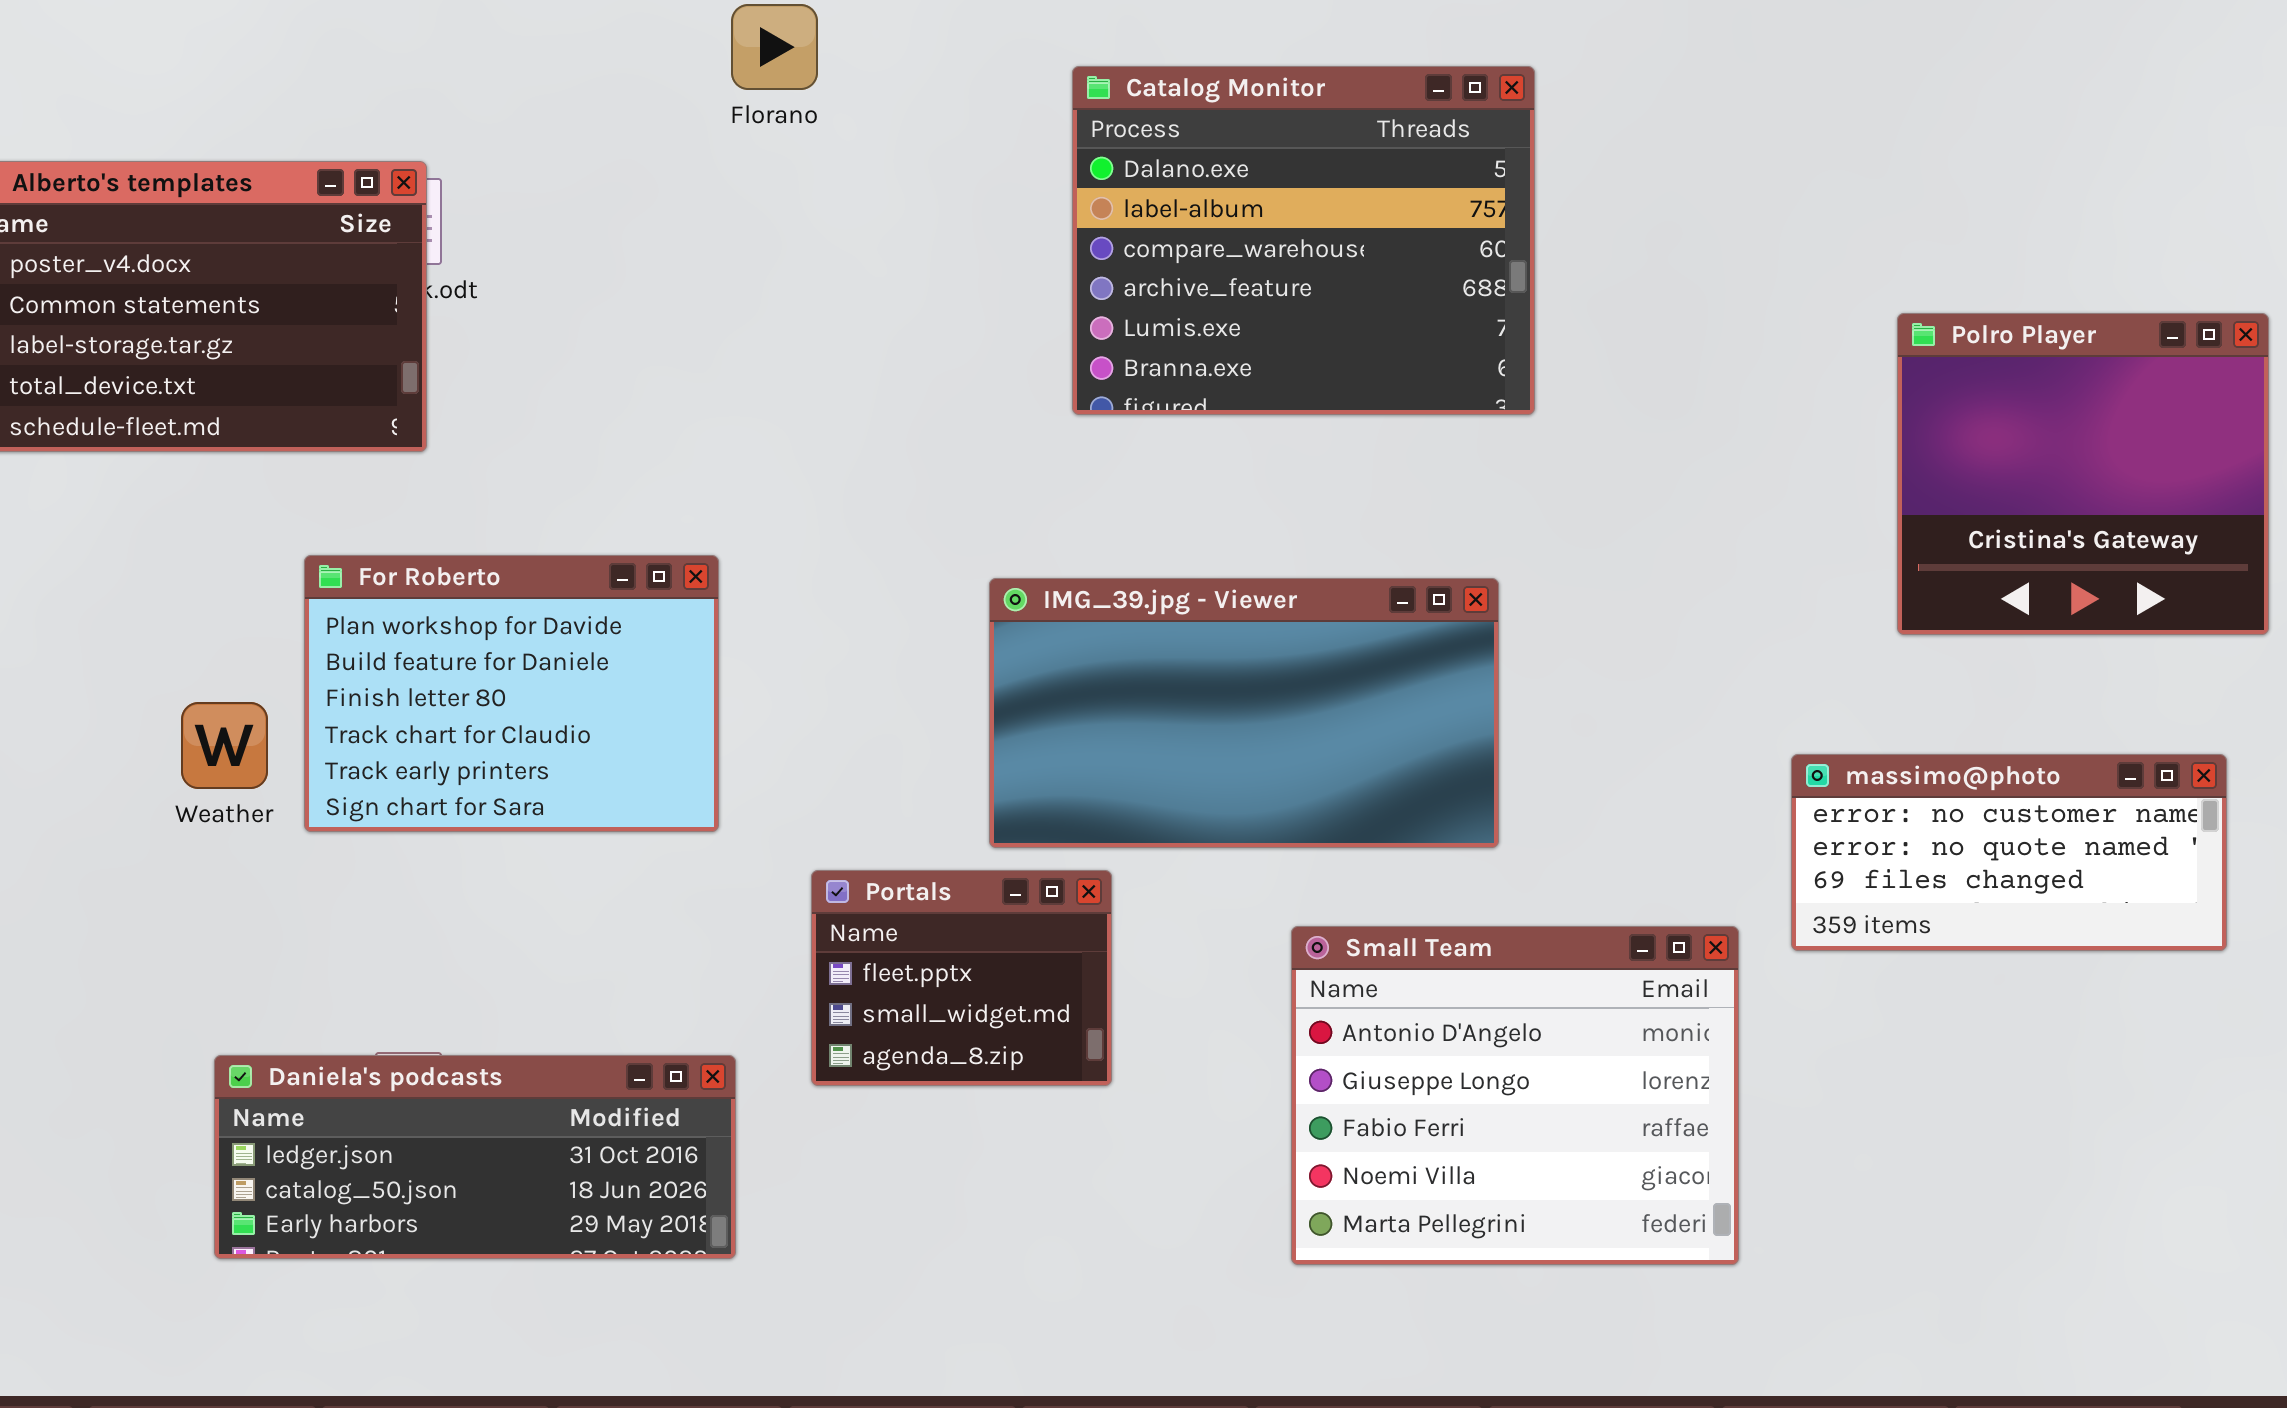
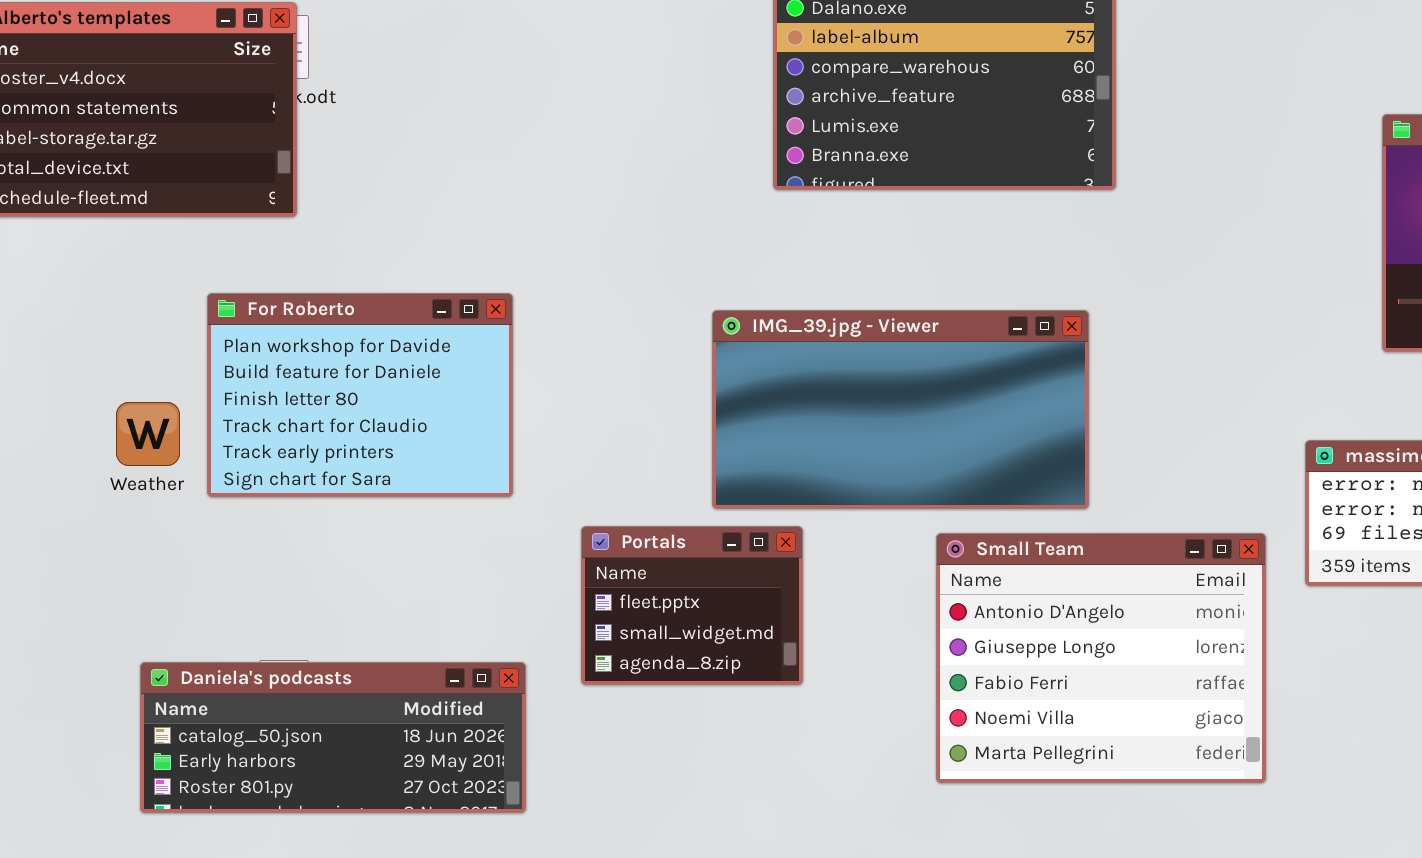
Small Team: [1291,926,1739,1265] -> [936,533,1266,783], moved
Daniela's podcasts: [214,1055,736,1259] -> [140,662,526,813], scrolled down 1 row

